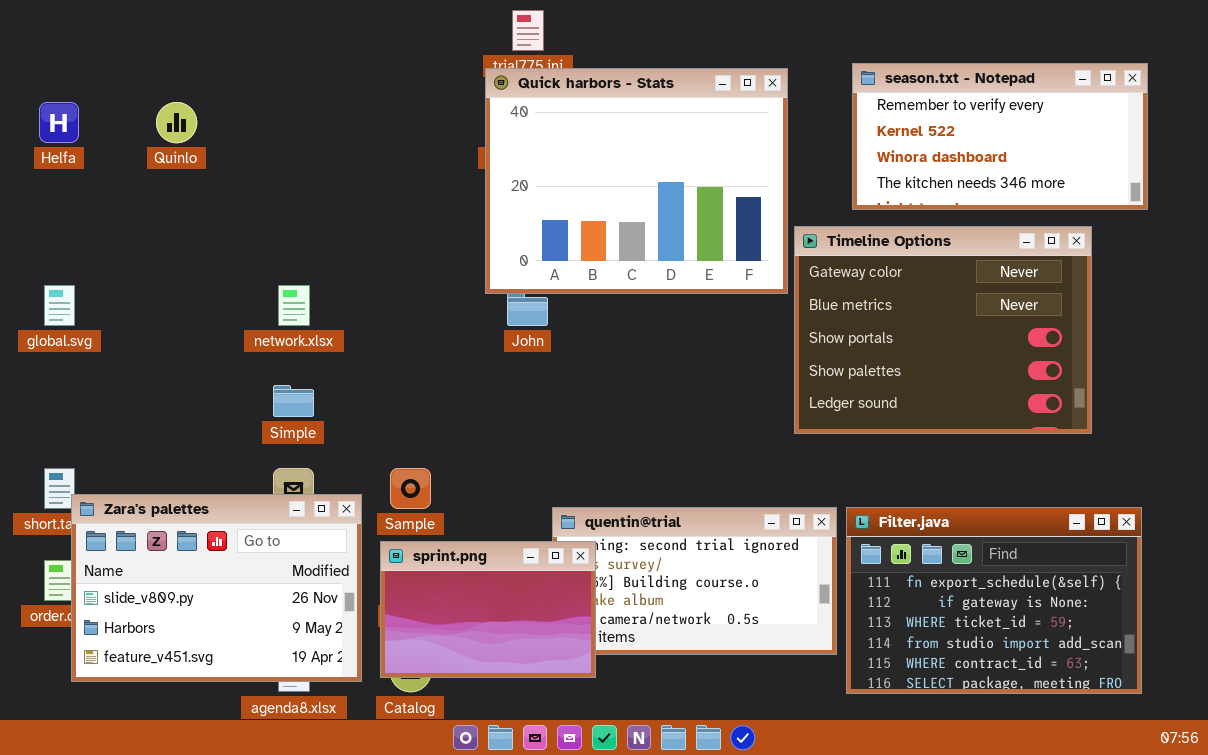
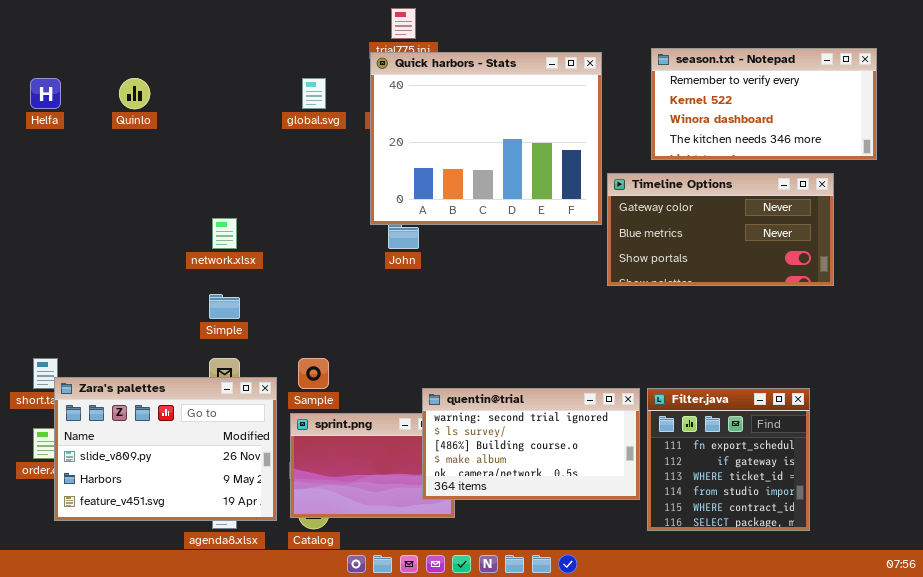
Timeline Options: [794,226,1092,434] -> [607,173,834,286], resized
global.svg: [44,285,75,326] -> [302,78,326,109], moved
quentin@trial: [552,507,837,655] -> [422,388,640,500], raised
Filter.java: [846,507,1142,694] -> [647,388,810,531], resized

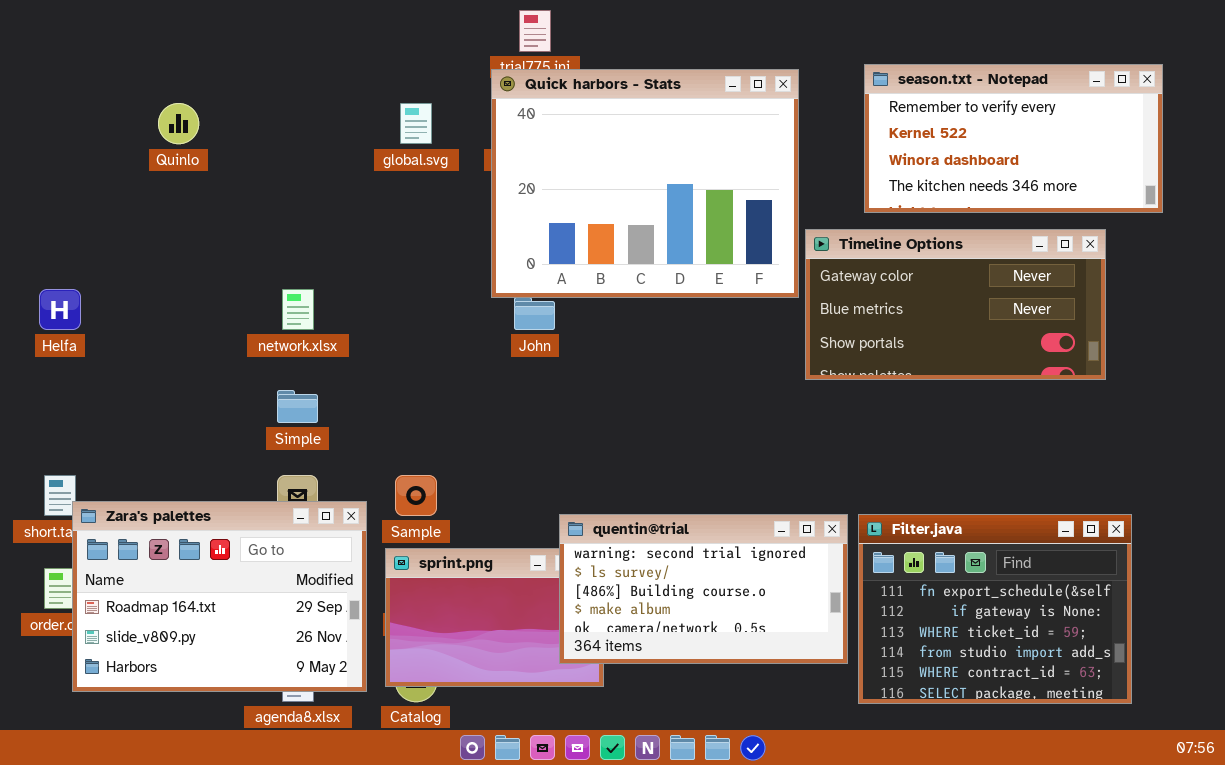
Helfa: [30,78,61,109] -> [39,289,81,330], moved
Zara's palettes: [54,377,277,521] -> [72,501,367,692], scrolled up 1 row
Filter.java: [647,388,810,531] -> [858,514,1132,704], resized

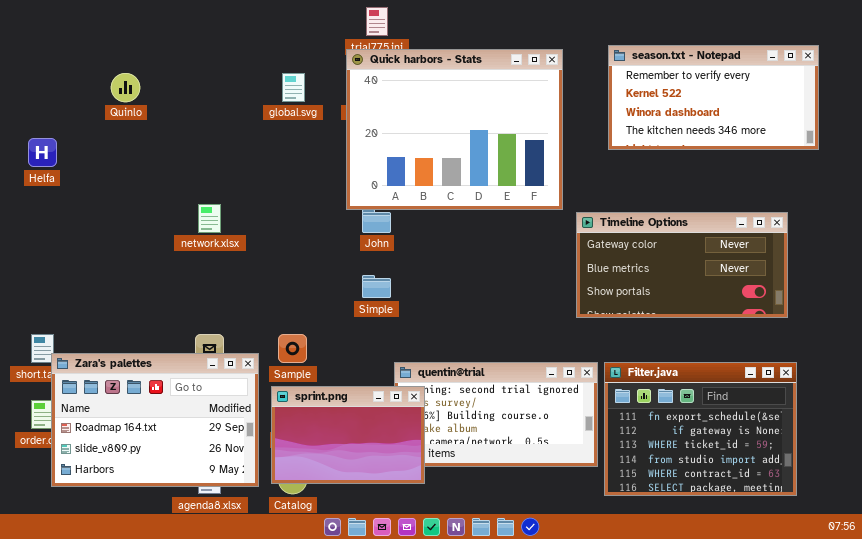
Timeline Options: [805,229,1106,380] -> [576,212,788,318], moved
Helfa: [39,289,81,330] -> [28,138,57,167], moved
Simple: [277,390,318,423] -> [362,275,391,298], moved
sprint.png: [385,548,604,687] -> [271,386,425,484], raised

